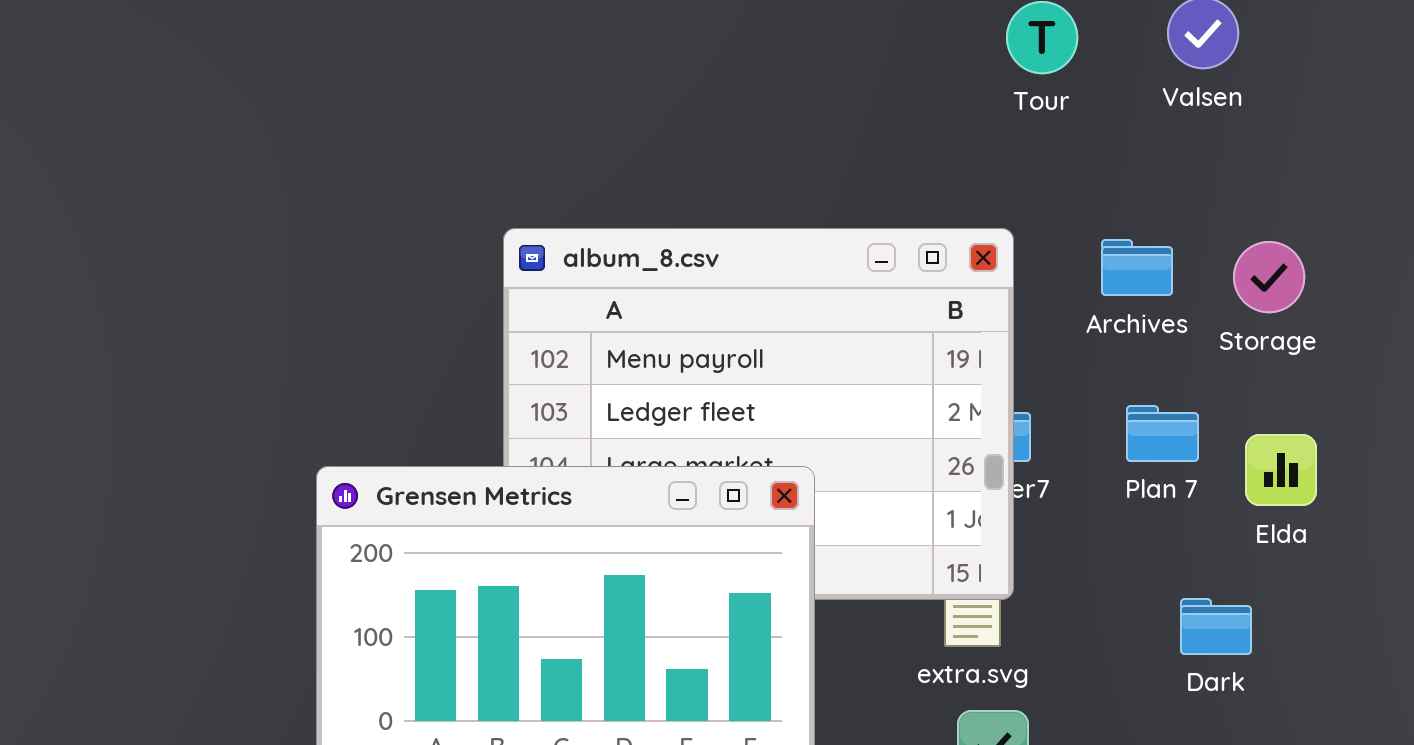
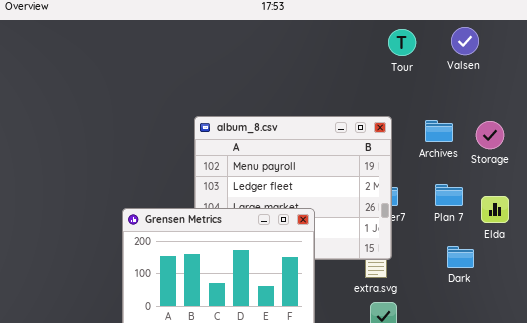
Dark: [1180,598,1252,655] -> [447,246,474,268], moved

